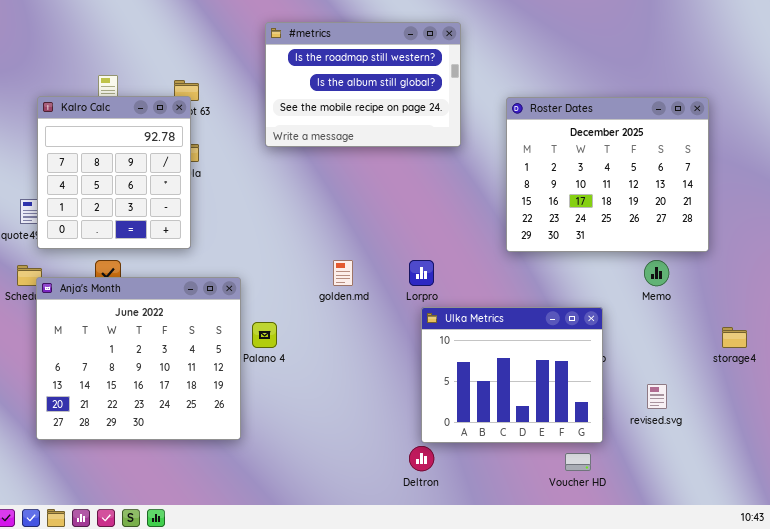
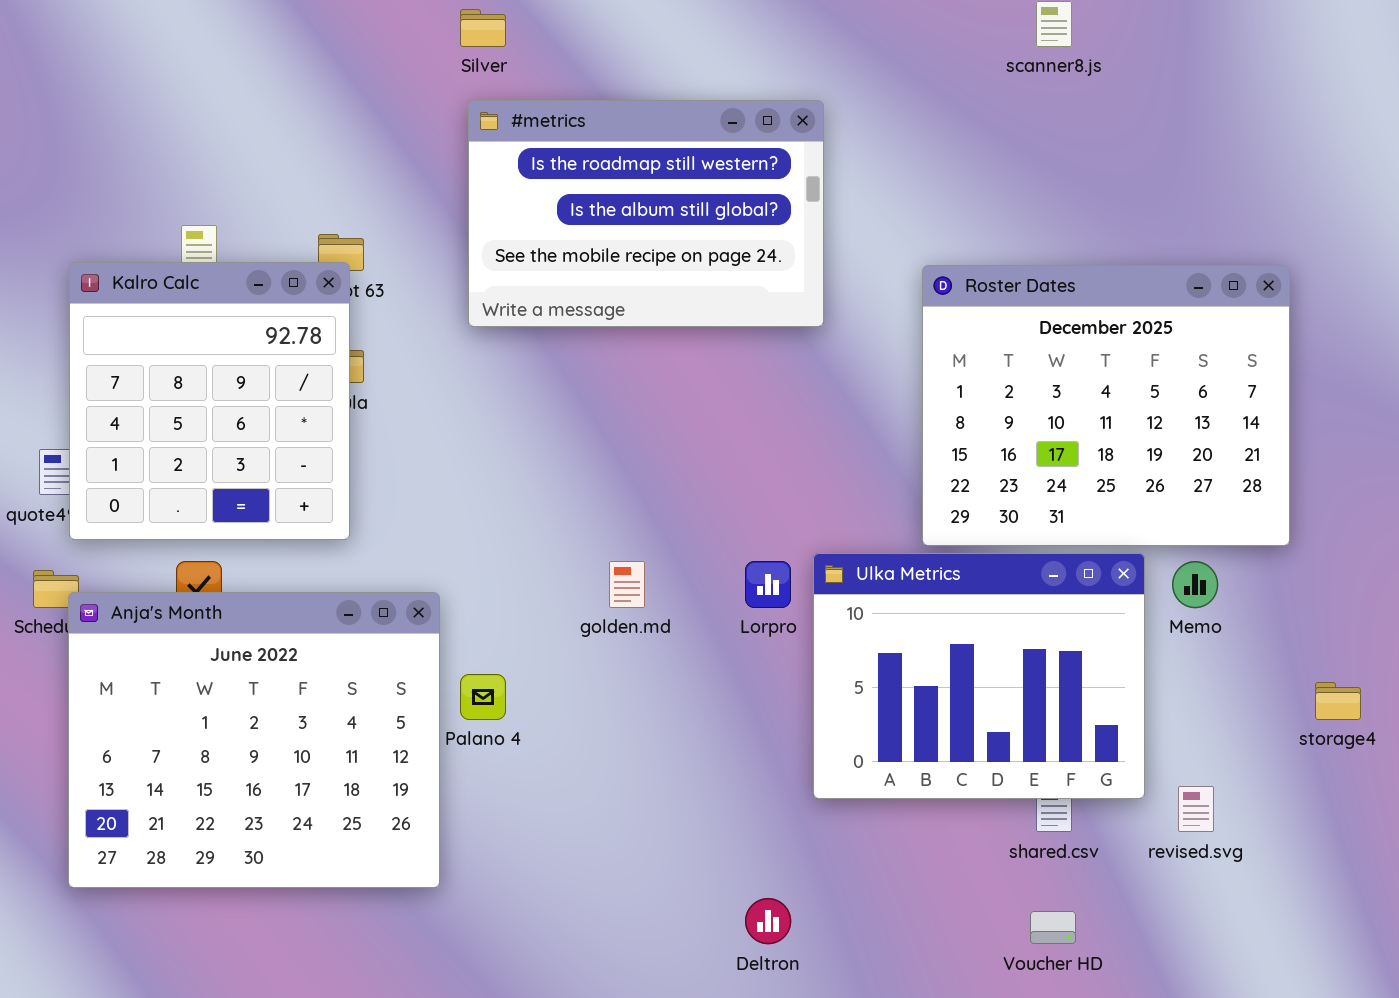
#metrics: [265,22,461,147] -> [468,100,824,327], moved
Ulka Metrics: [421,307,603,443] -> [813,553,1145,799], moved

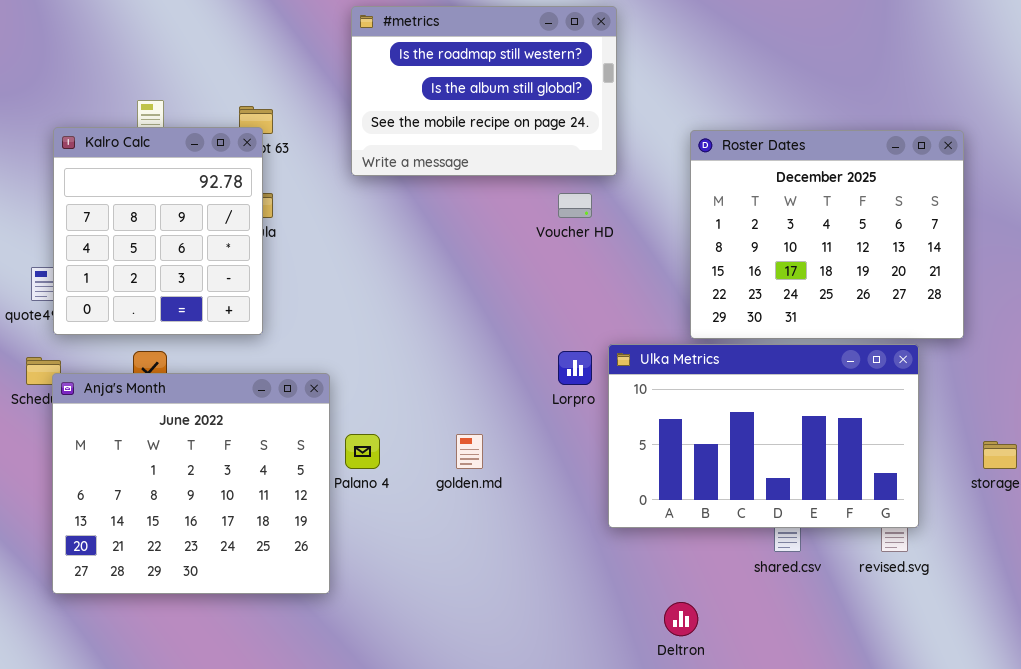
Ulka Metrics: [813,553,1145,799] -> [608,344,919,528], resized
golden.md: [609,561,645,608] -> [456,434,483,469], moved
Deltron: [745,898,791,944] -> [664,602,698,636], moved
Voucher HD: [1030,911,1076,944] -> [558,193,592,218], moved

